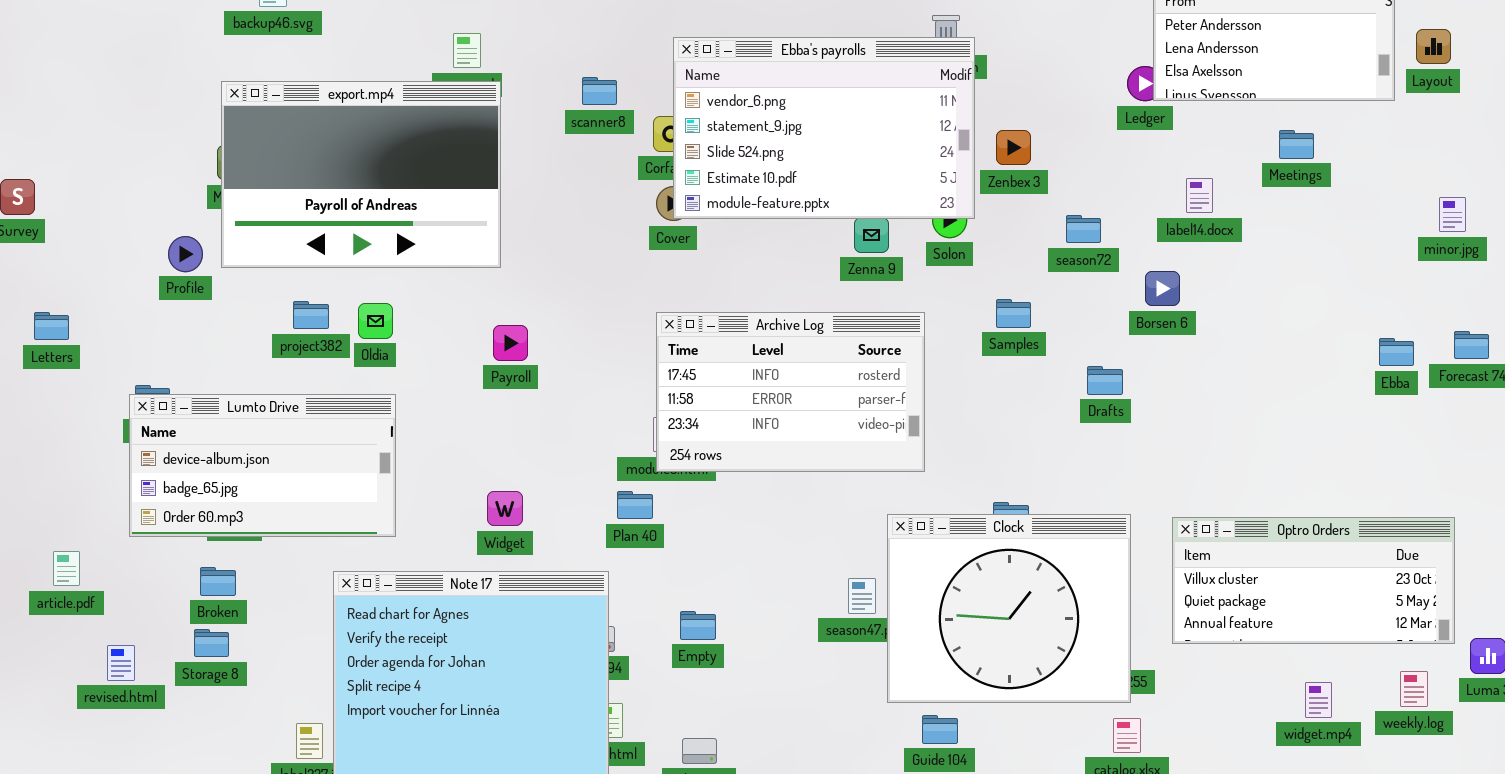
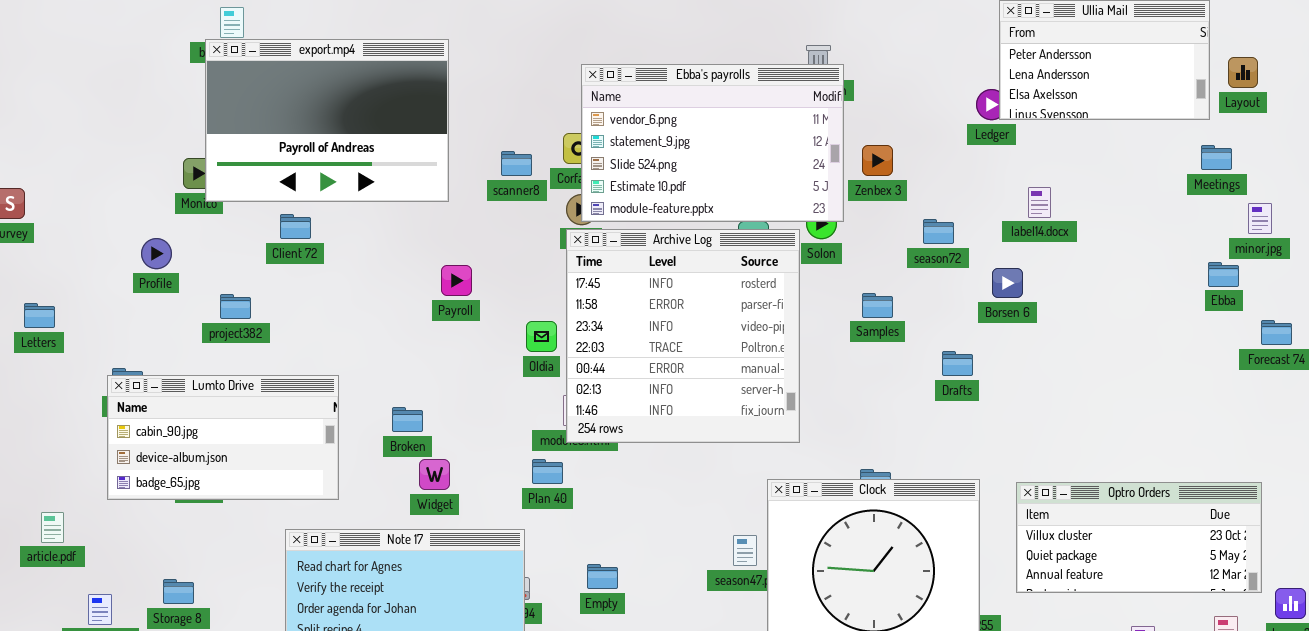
scanner8: [582,77,617,105] -> [501,151,532,176], moved
export.mp4: [221,81,501,268] -> [205,39,449,202], moved
Meetings: [1279,130,1314,159] -> [1201,145,1232,170], moved
project382: [293,301,329,329] -> [220,294,251,319], moved
Oldia: [358,303,393,339] -> [526,321,557,352], moved
Archive Log: [656,312,925,472] -> [566,229,800,443], resized
Payroll: [493,325,528,361] -> [441,265,472,296], moved
Ebba: [1379,338,1414,366] -> [1208,262,1239,287], moved
Lumto Drive: [129,394,396,537] -> [107,375,339,500], scrolled up 1 row
Broken: [200,567,236,596] -> [392,407,423,432], moved

